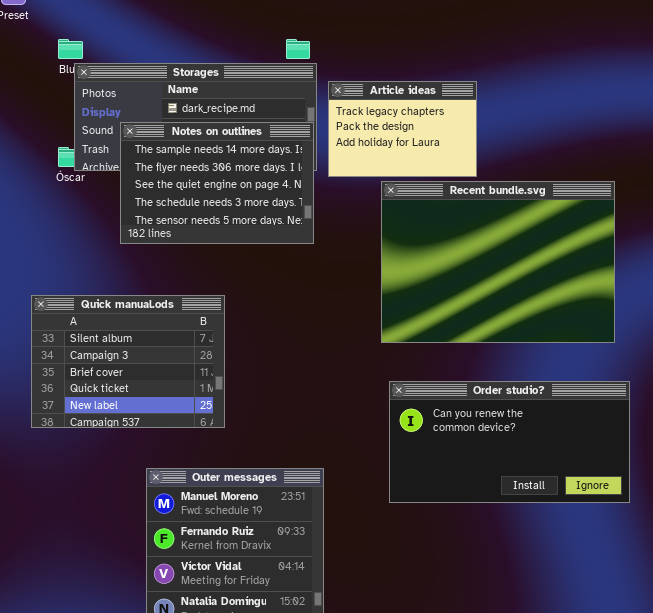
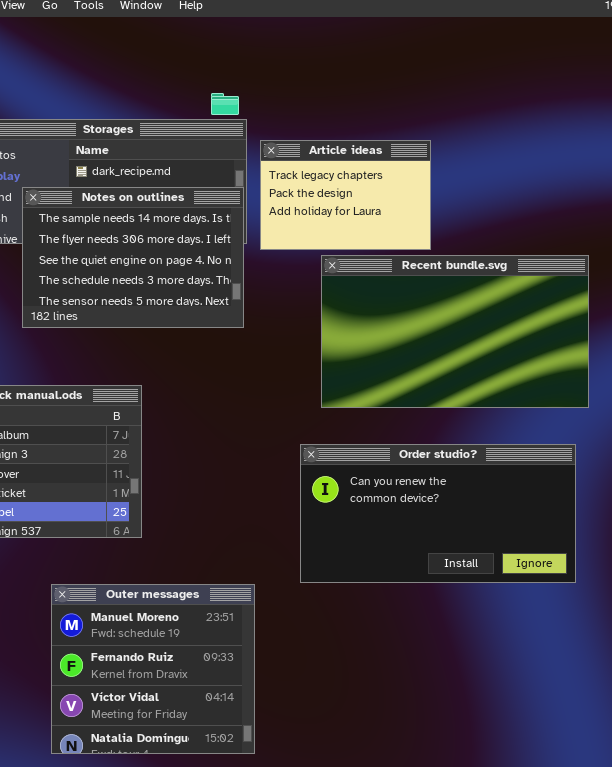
Recent bundle.svg: [381,181,615,343] -> [321,255,589,408], resized
Order studio?: [389,381,630,503] -> [300,444,576,583], moved

